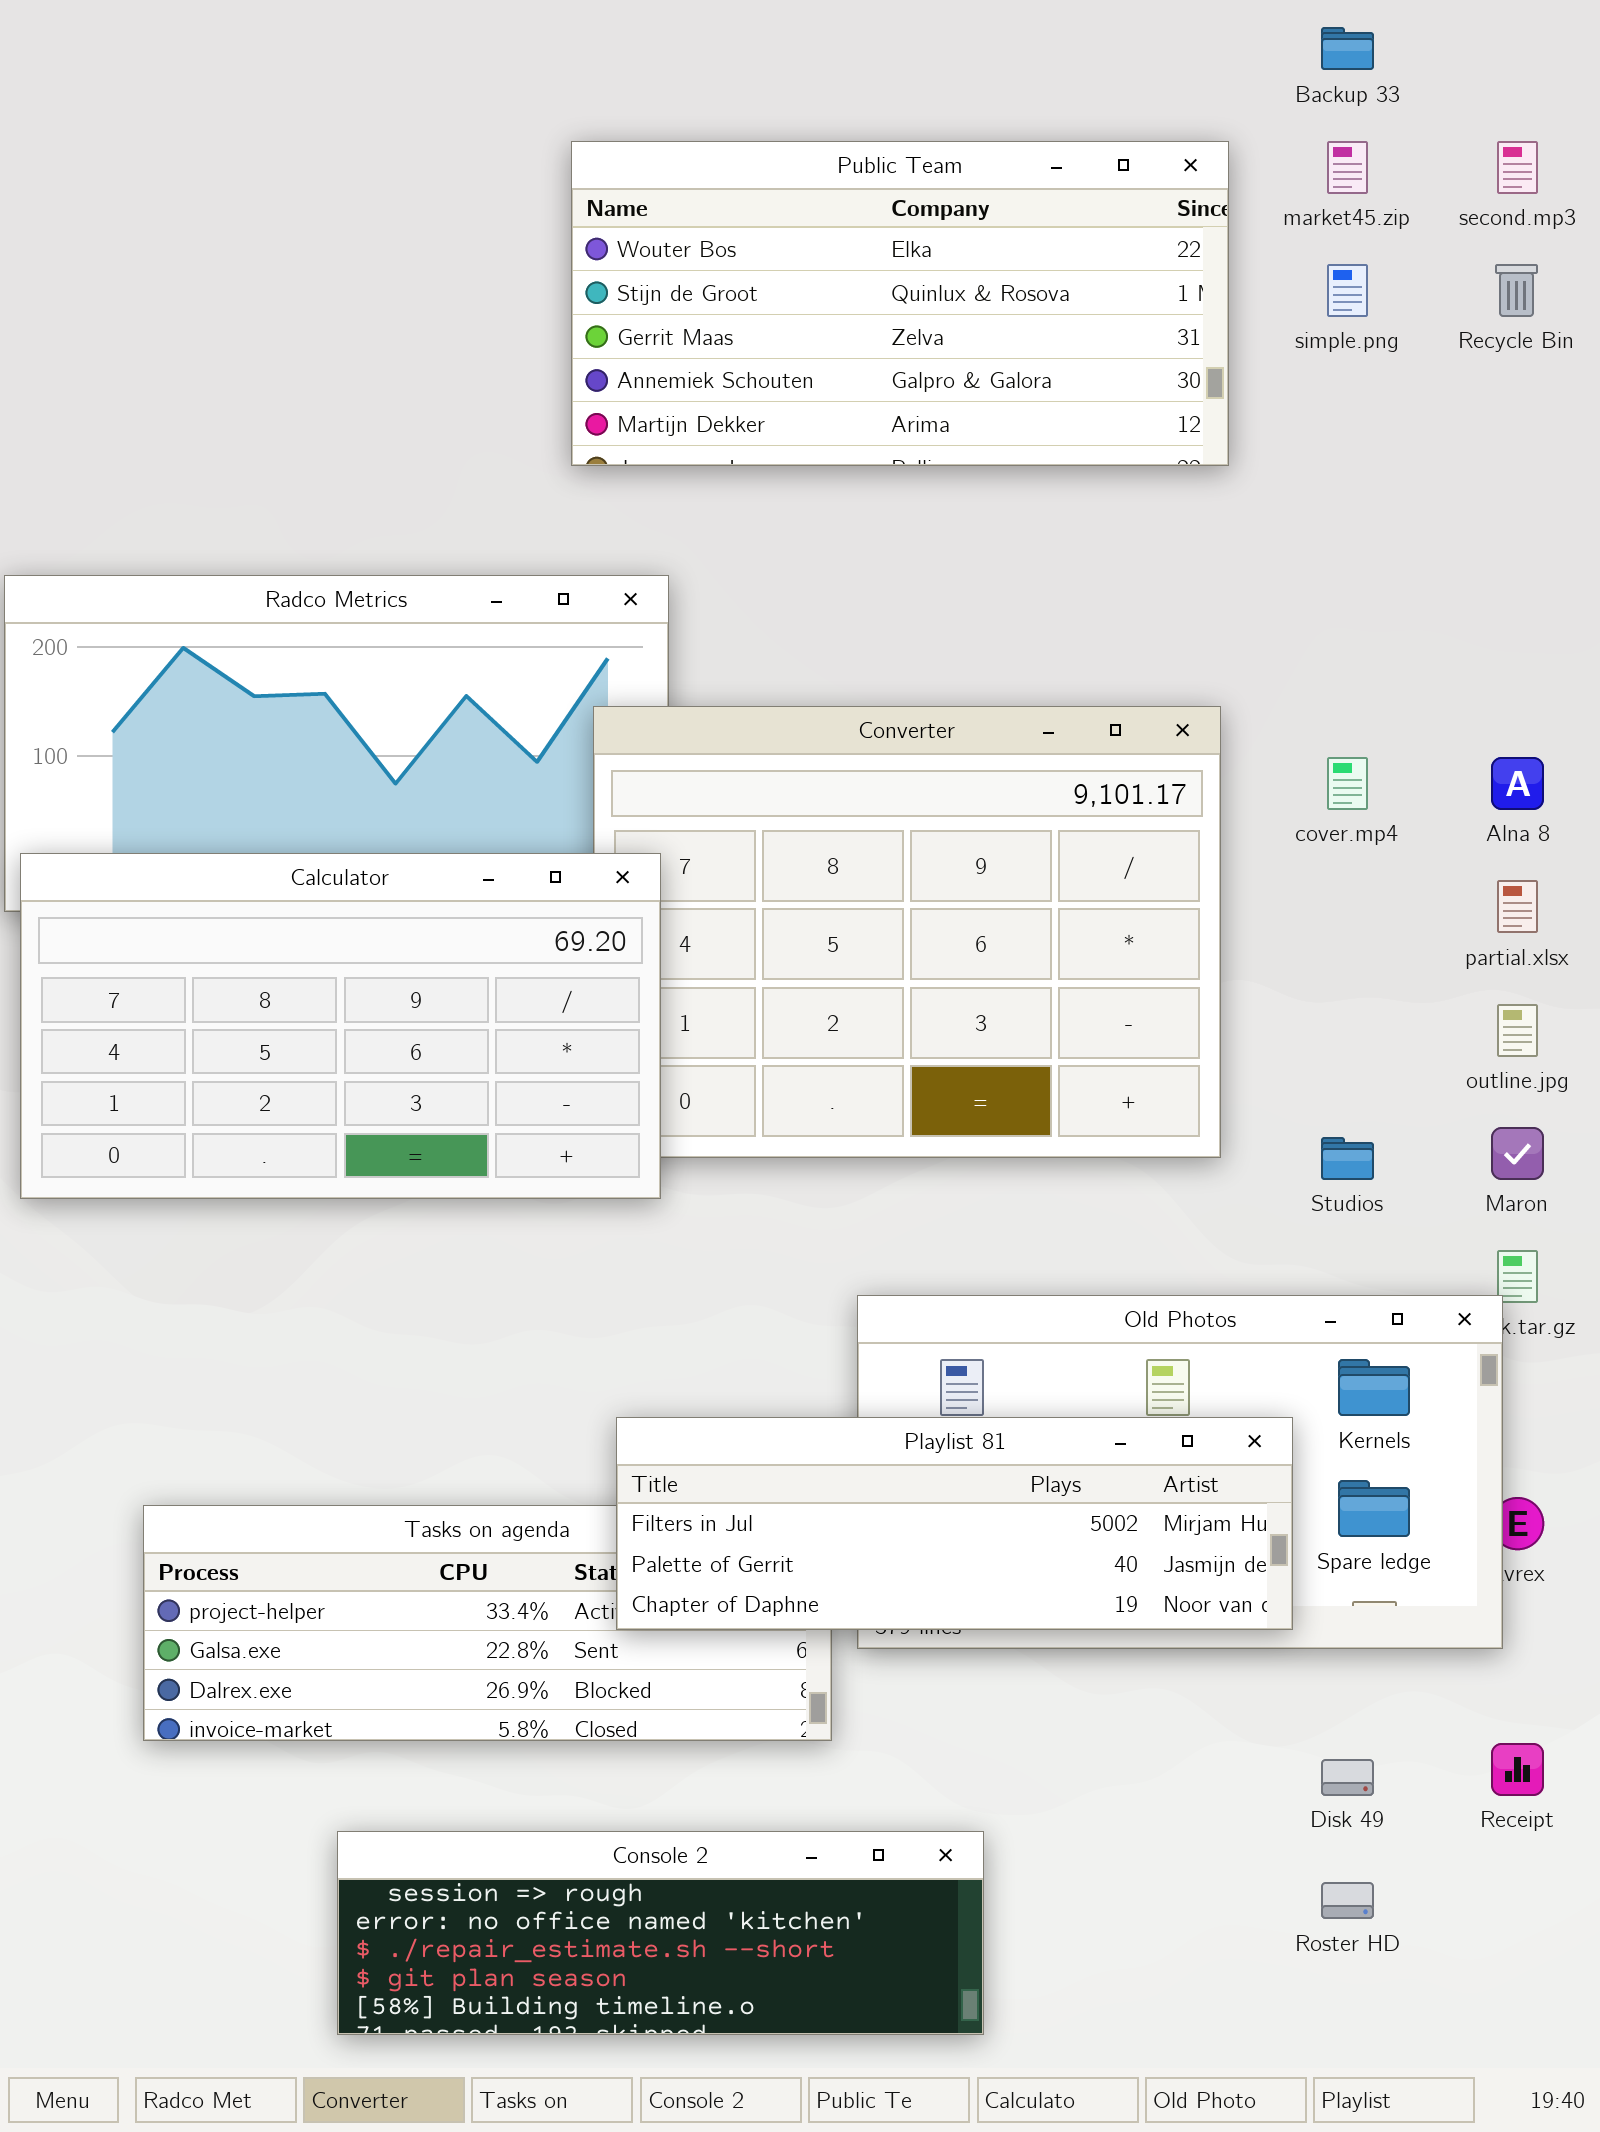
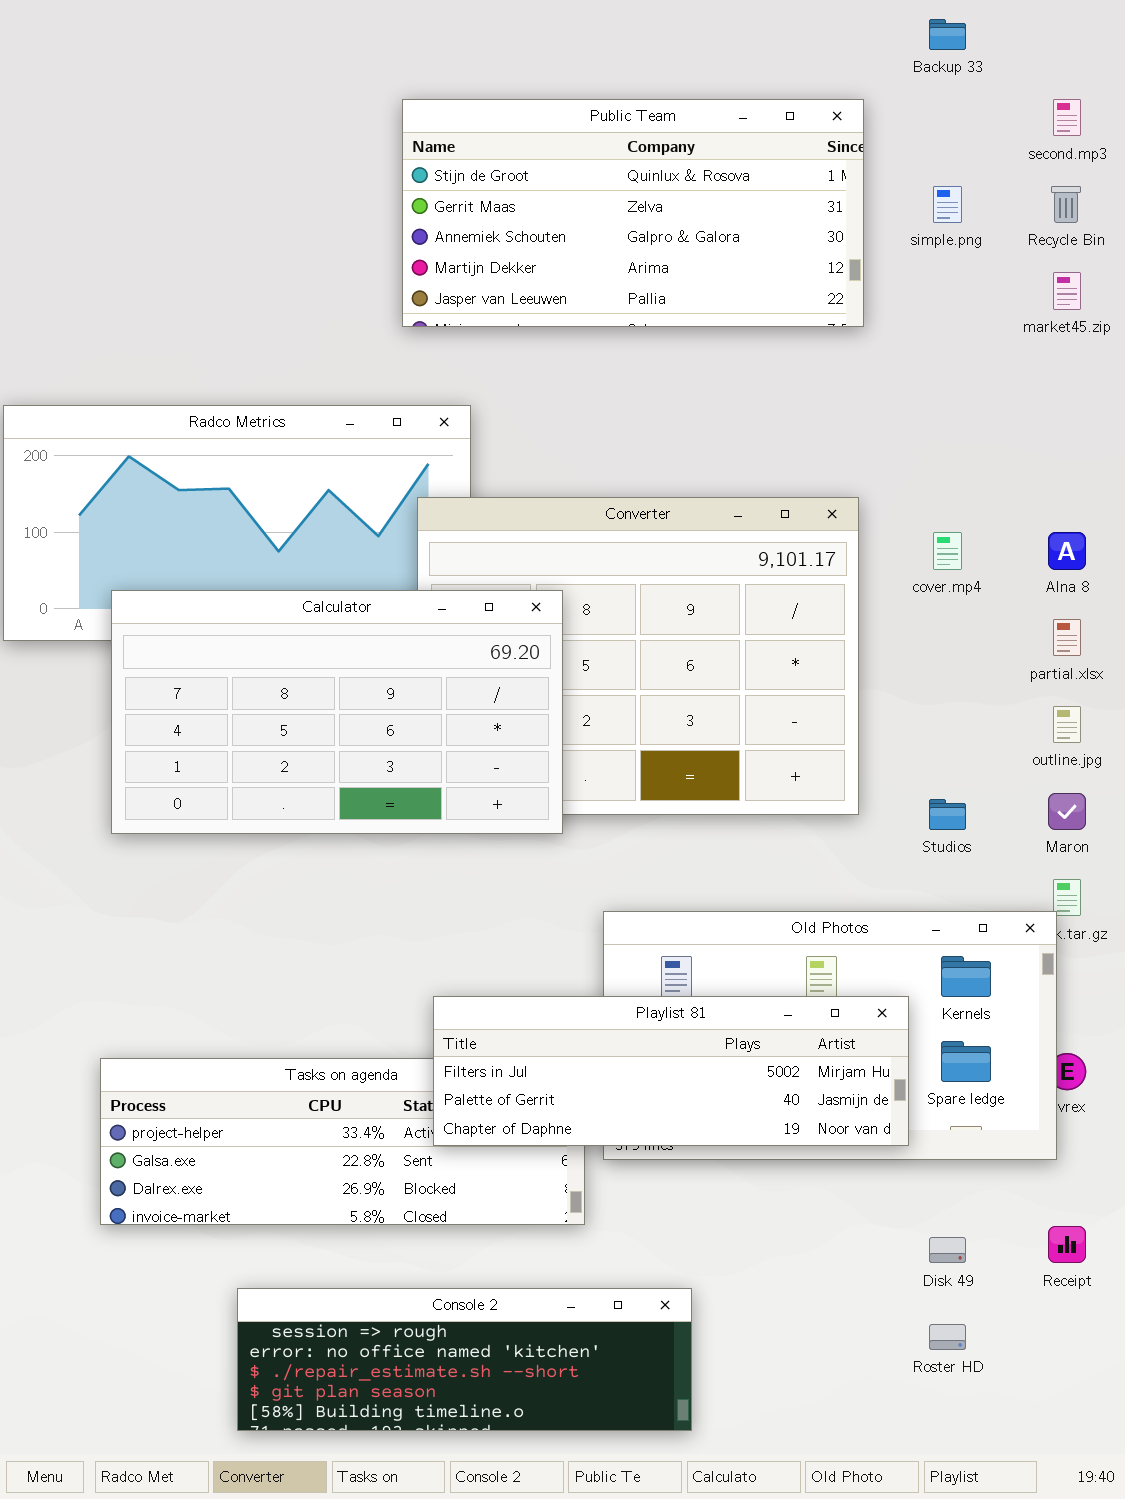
Public Team: [571,141,1229,466] -> [402,99,864,327], scrolled down 1 row
market45.zip: [1327,141,1368,194] -> [1053,272,1081,310], moved
Calculator: [20,853,661,1199] -> [111,590,563,834], moved

